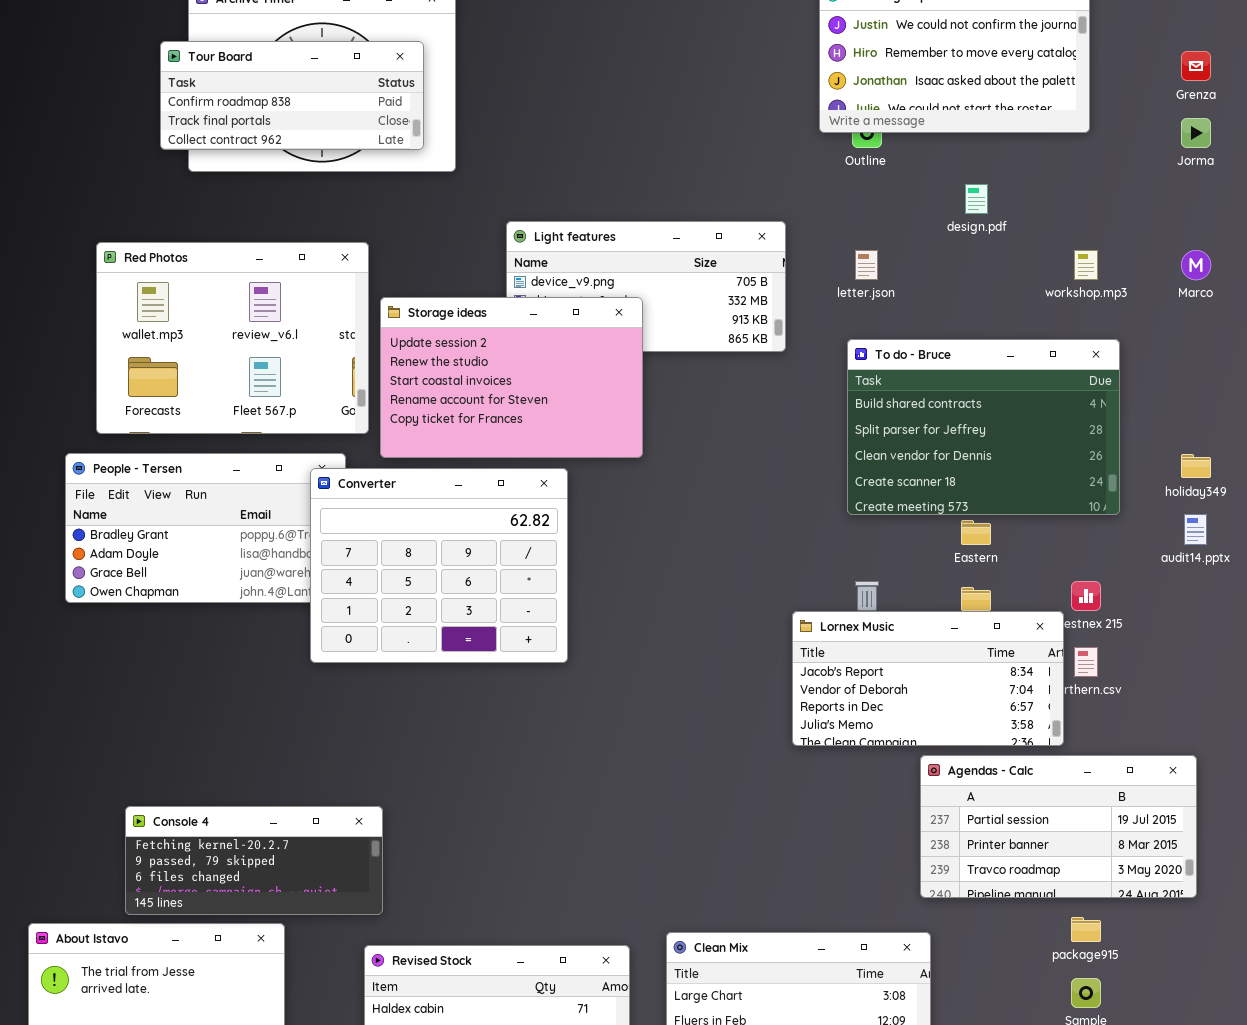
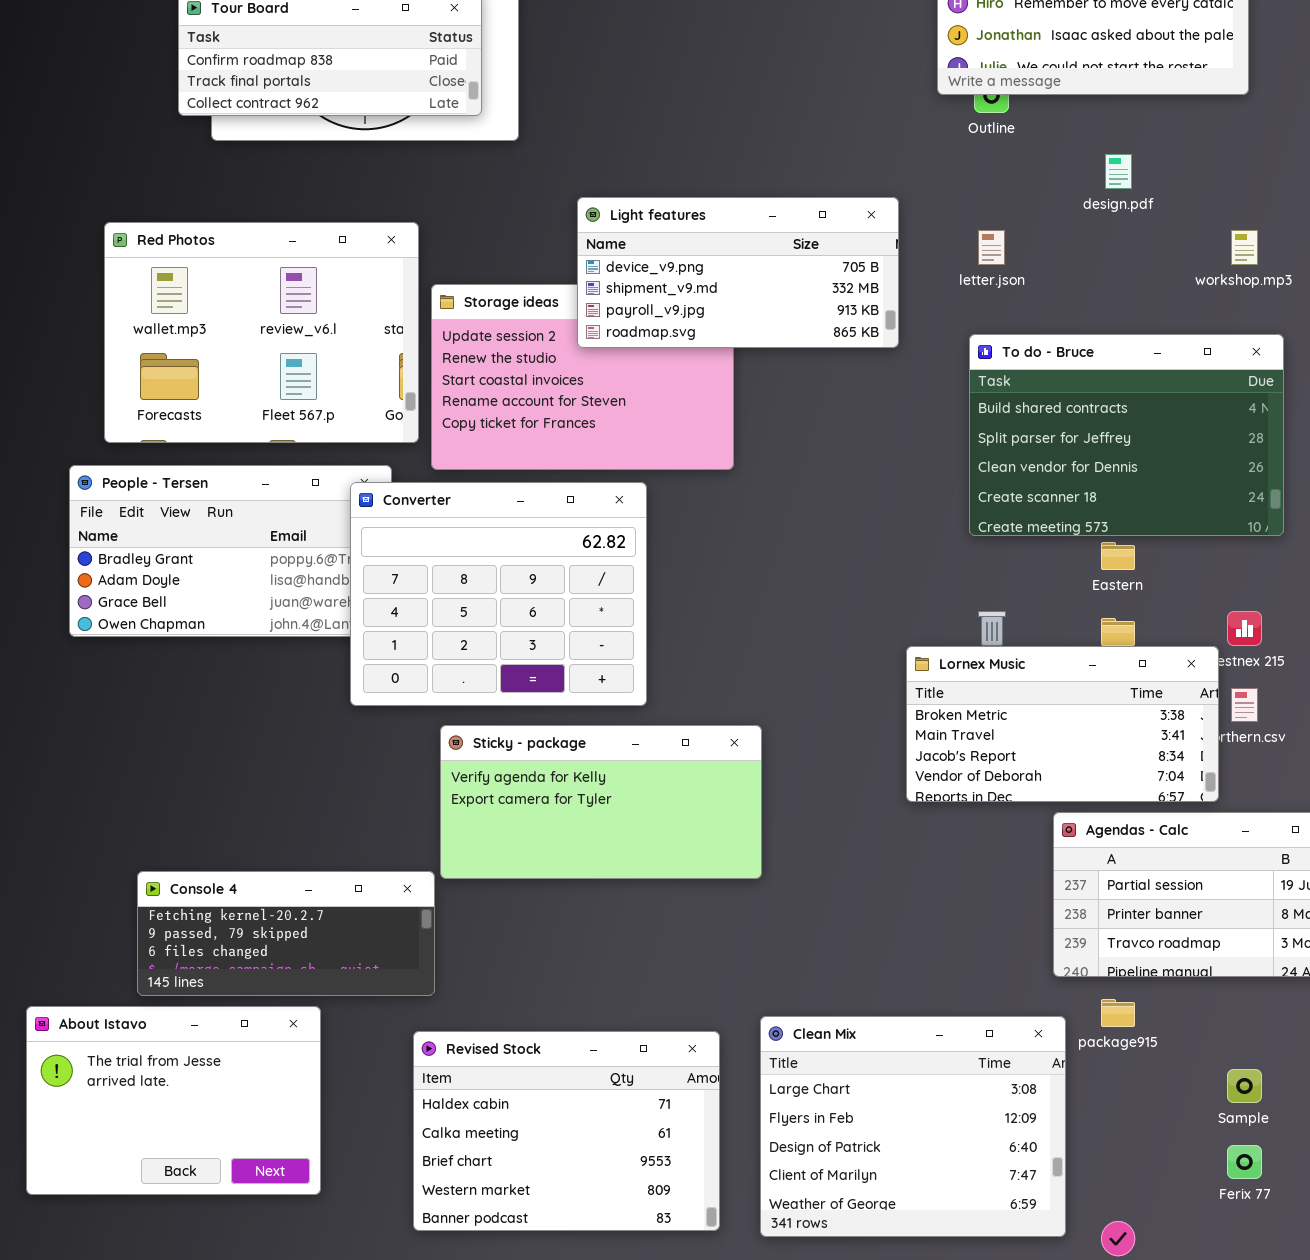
Light features: [506,221,786,352] -> [577,197,899,348], raised
Lornex Music: [792,611,1064,746] -> [906,646,1219,802], scrolled up 2 rows
Sticky - package: none -> [440,725,762,879], opened
package915: [1071,917,1101,942] -> [1101,999,1135,1027], moved

